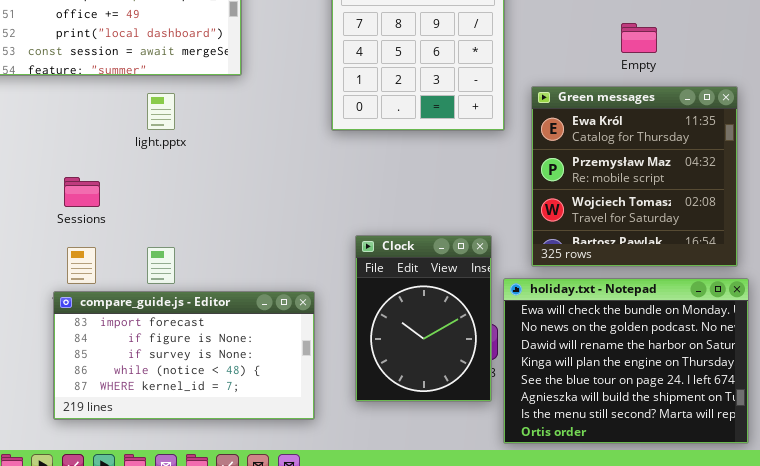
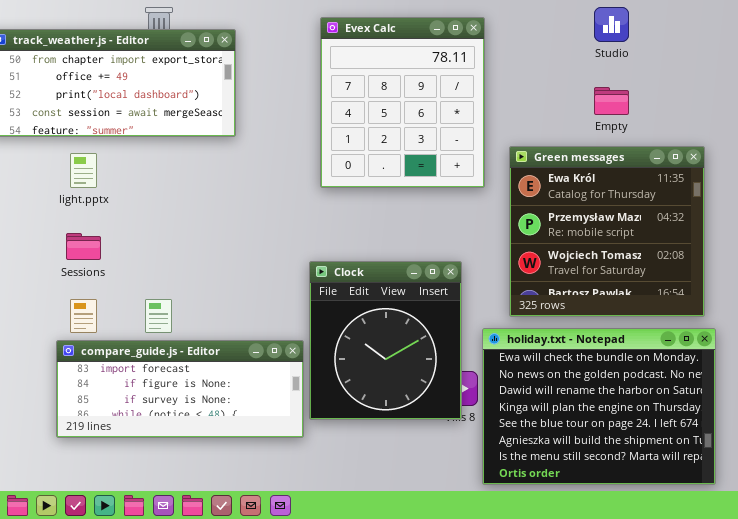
light.pptx: [147,93,175,130] -> [70,153,97,188], moved
Clock: [355,235,492,402] -> [309,261,462,420], moved, resized
compare_guide.js - Editor: [53,291,315,420] -> [56,340,304,438], resized

